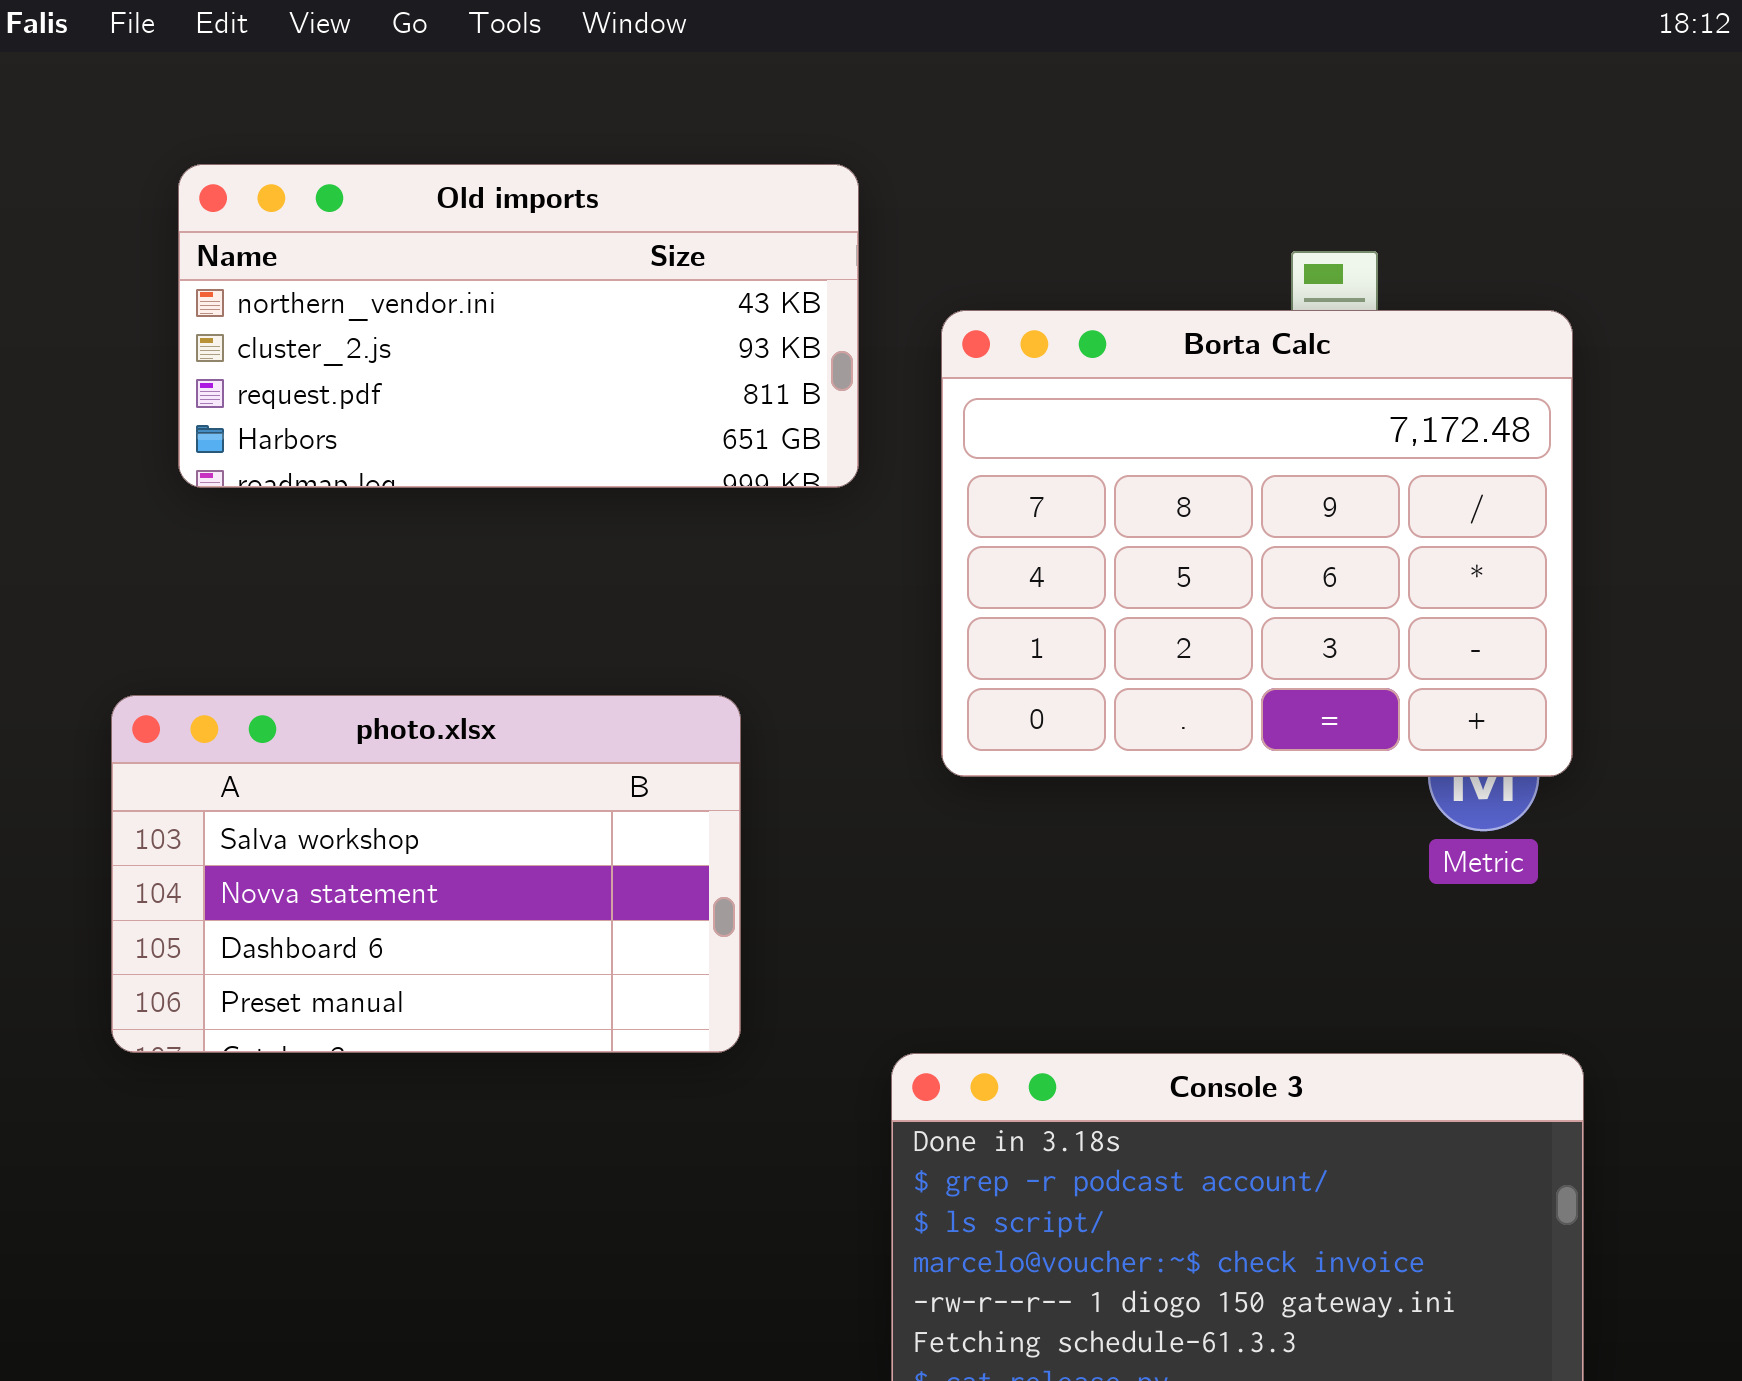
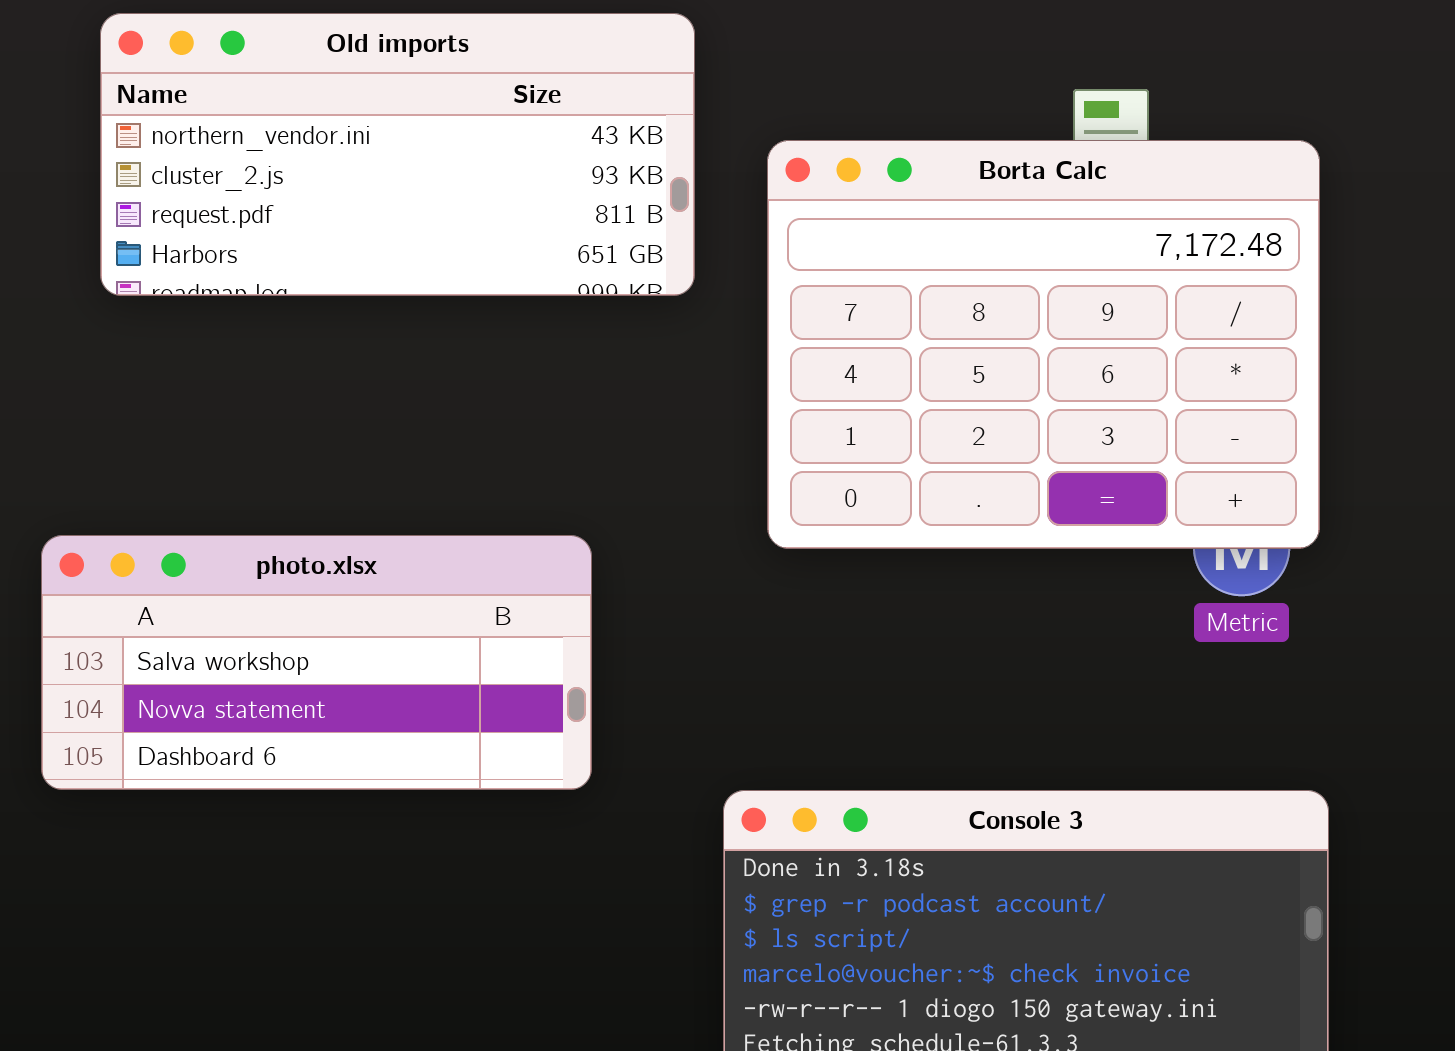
photo.xlsx: [111,695,741,1053] -> [41,535,592,790], resized

